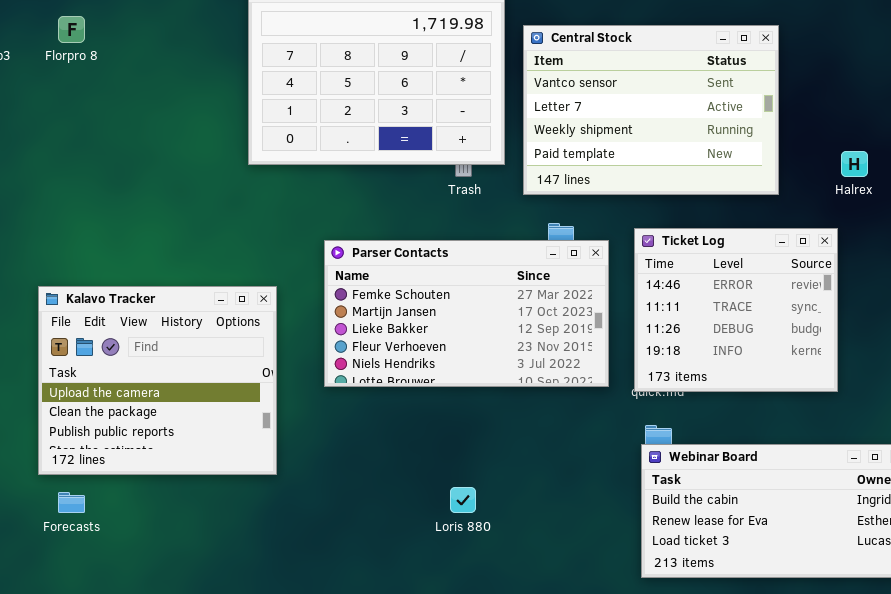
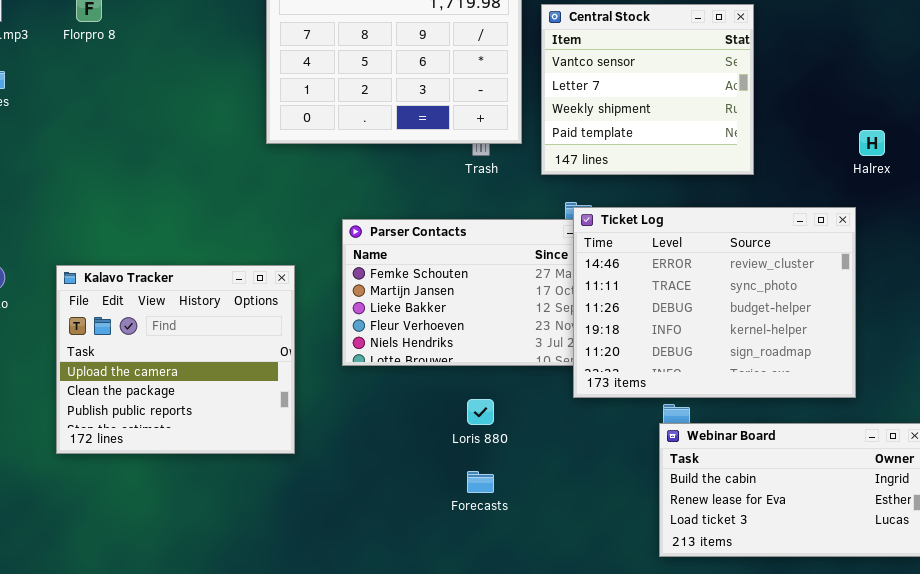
Central Stock: [523,25,779,195] -> [541,4,754,175], resized
Ticket Log: [634,228,838,392] -> [573,207,856,398], resized
Loris 880: [450,487,476,513] -> [467,399,494,425], moved
Forecasts: [58,492,85,513] -> [467,471,494,493], moved

